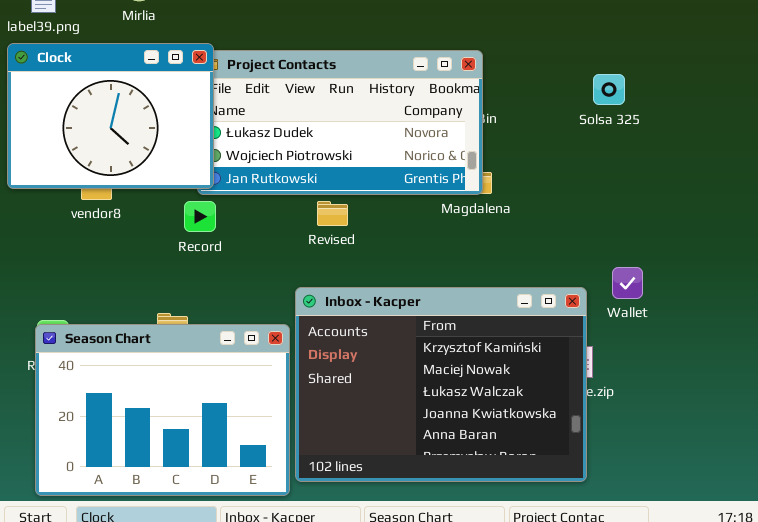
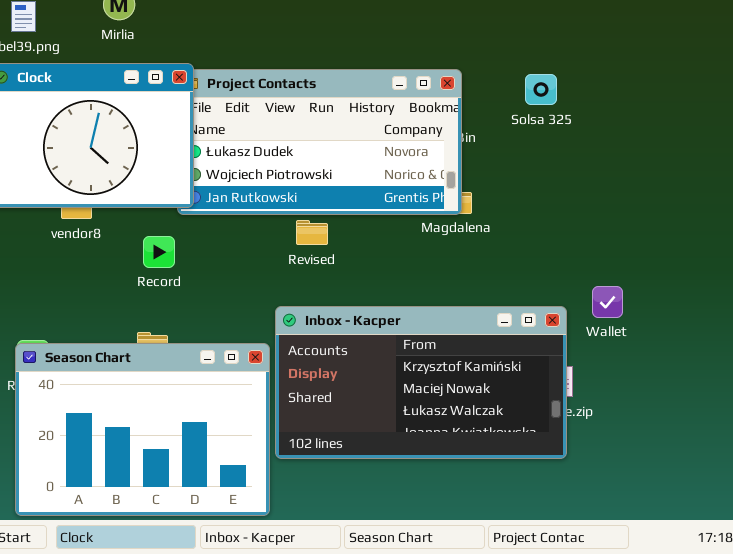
Solsa 325: [593,74,625,105] -> [525,74,557,105], moved
Record: [184,201,216,232] -> [143,236,175,268], moved
Inbox - Kacper: [295,287,587,482] -> [275,306,567,459], resized

